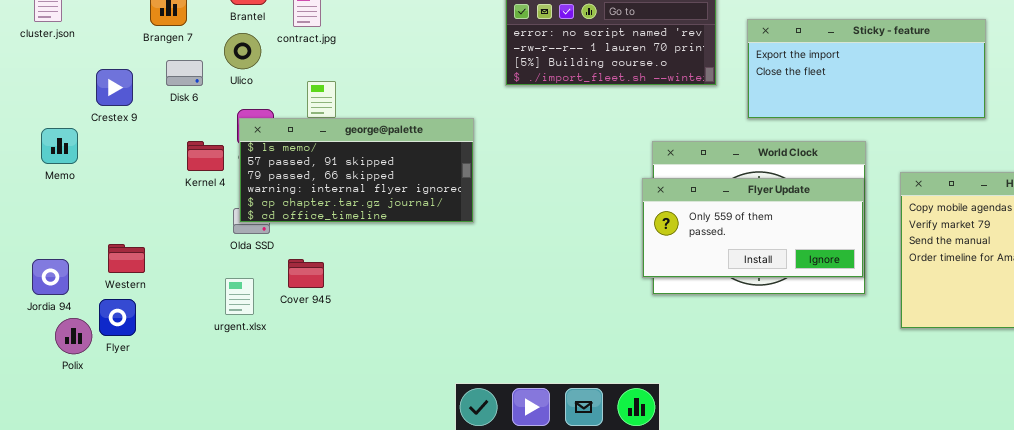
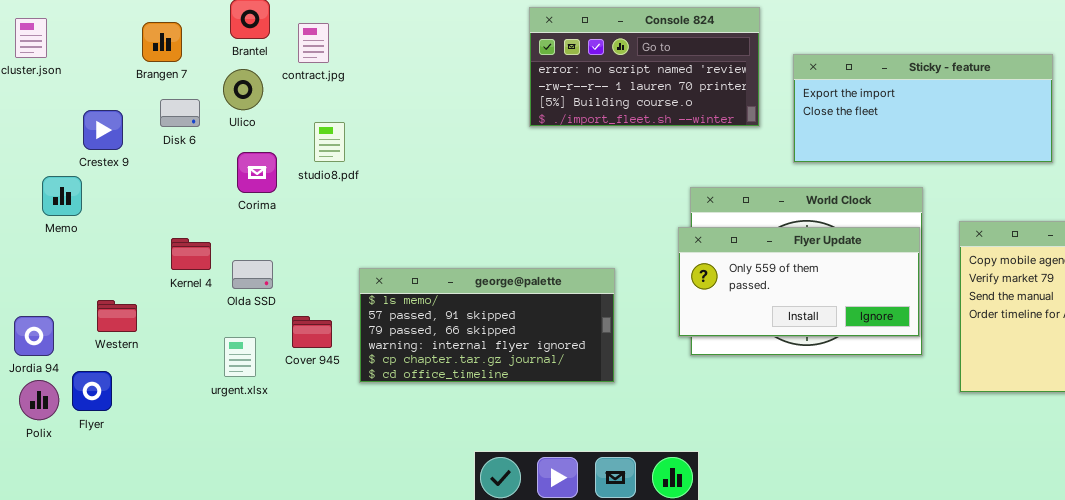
george@palette: [239,118,474,223] -> [359,268,615,383], moved
Memo: [41,128,78,164] -> [42,176,82,216], moved
Kernel 4: [187,141,224,171] -> [171,238,211,270], moved
Flyer: [99,299,136,336] -> [72,371,112,411], moved
Polix: [55,318,92,354] -> [19,380,59,420], moved

